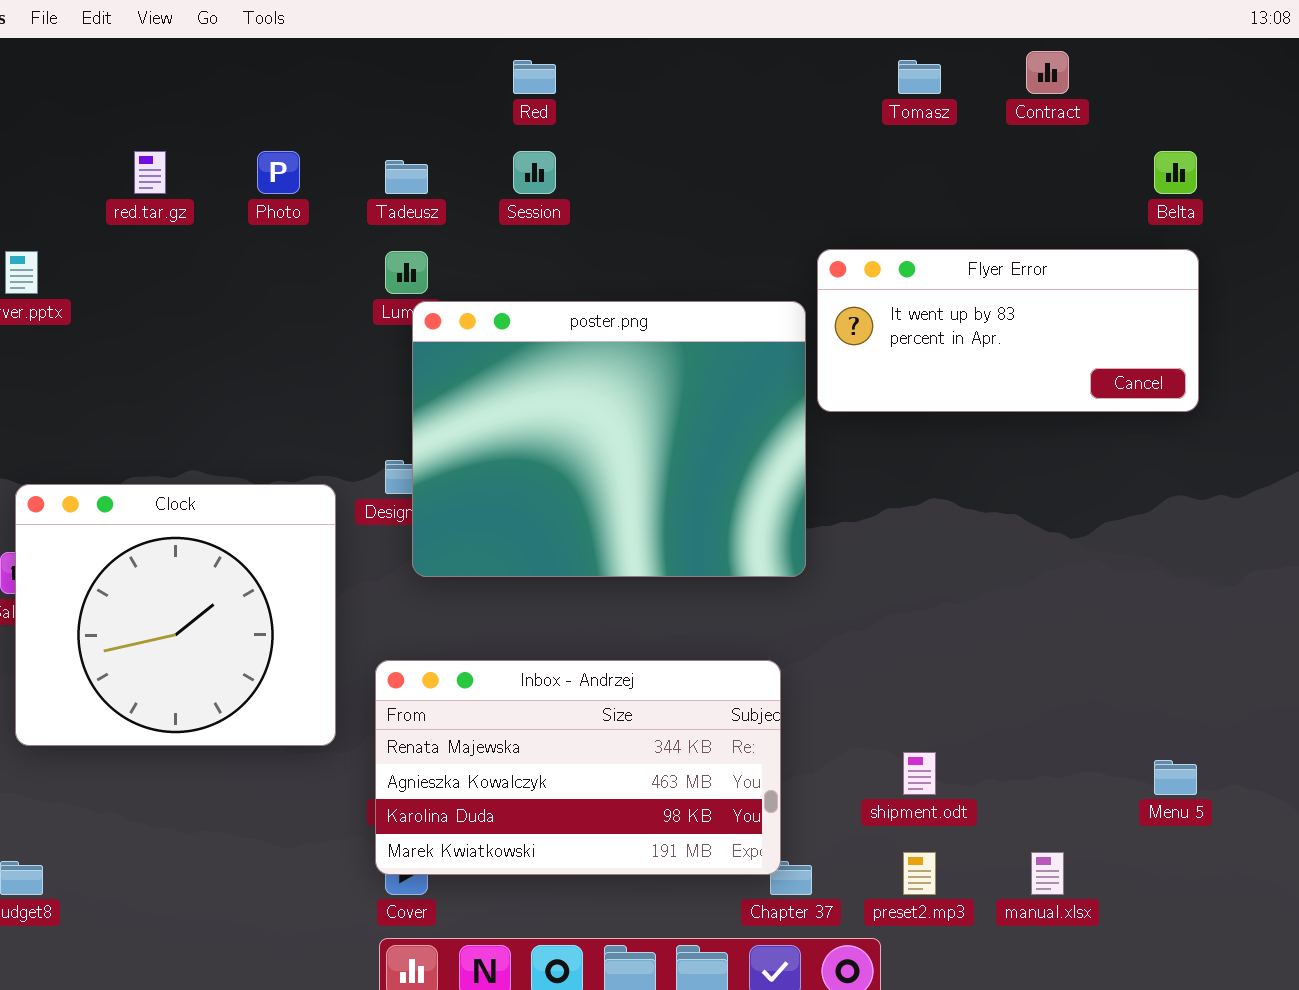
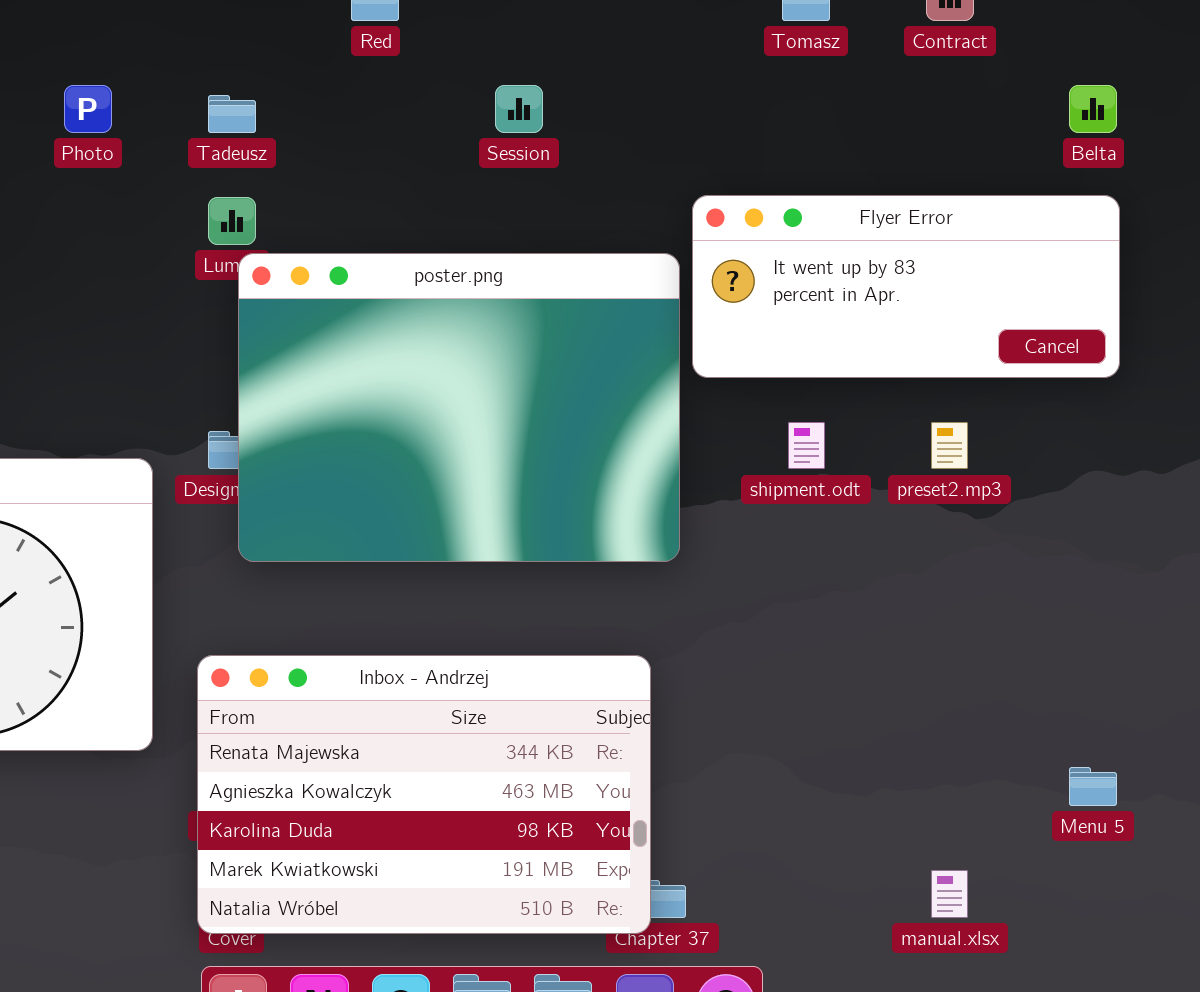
Session: [513,151,556,194] -> [495,85,543,133], moved
Inbox - Andrzej: [375,660,781,875] -> [197,655,651,934], resized
shipment.odt: [903,752,936,795] -> [788,422,825,469], moved
preset2.mp3: [903,852,936,895] -> [931,422,968,469], moved

